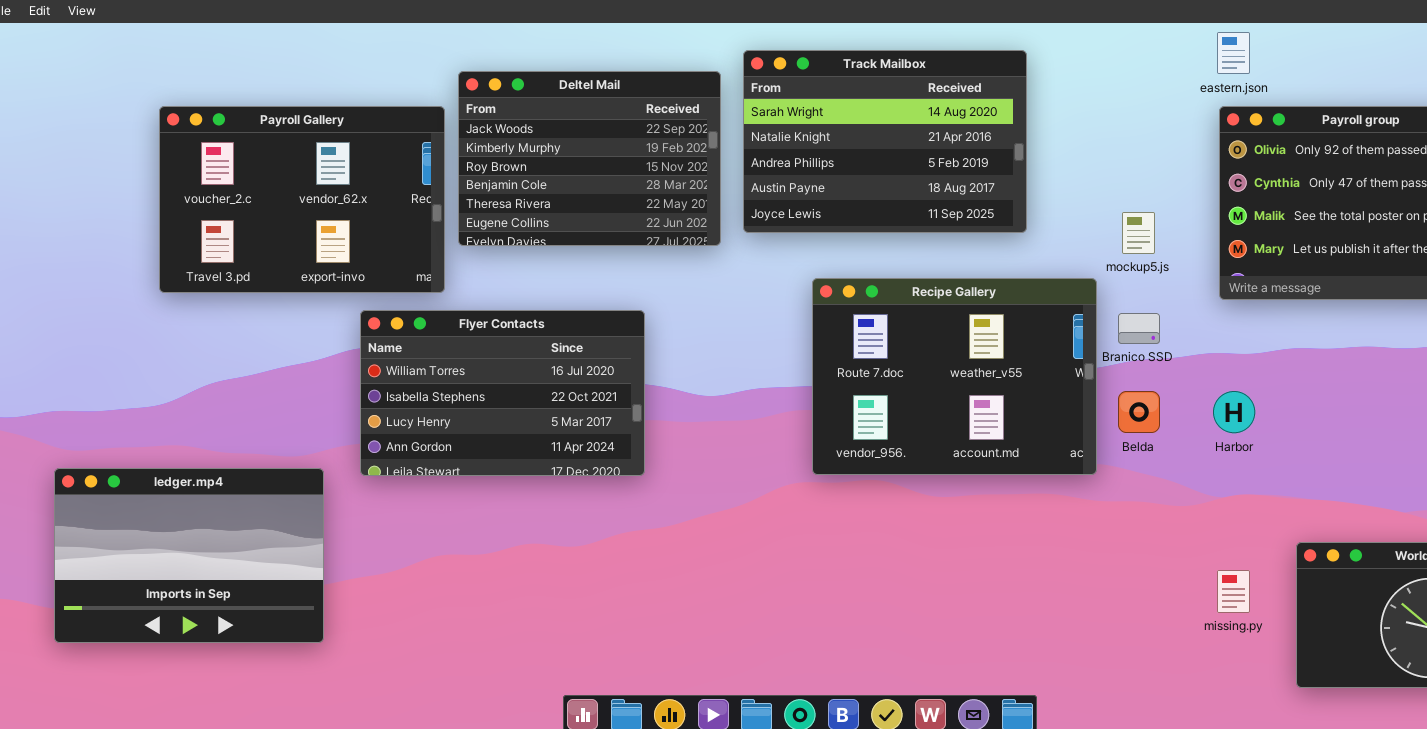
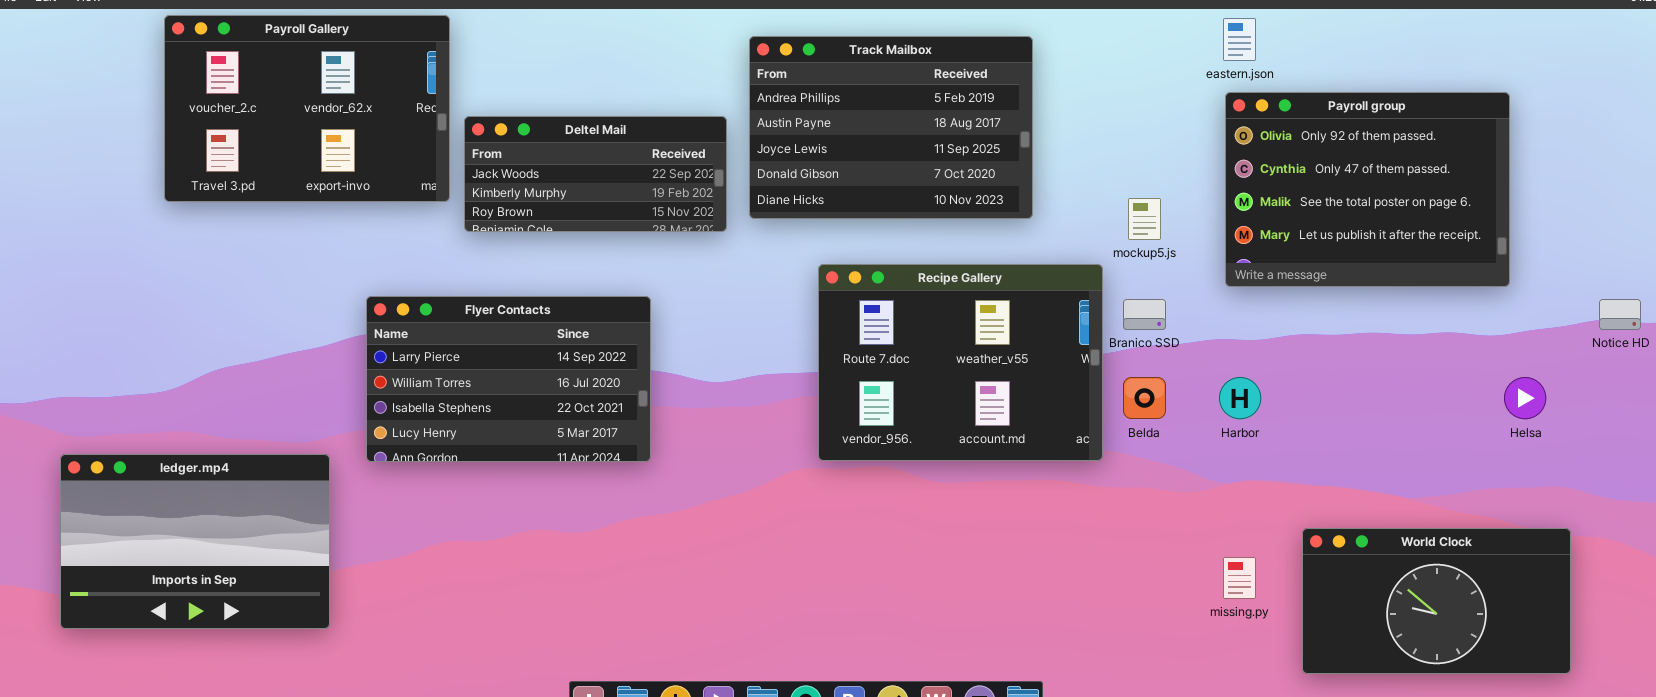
Track Mailbox: [743,50,1027,233] -> [749,36,1033,219], scrolled down 2 rows
Deltel Mail: [458,71,721,246] -> [464,116,727,232], resized
Payroll Gallery: [159,106,445,293] -> [164,15,450,202], moved
Flyer Contacts: [360,310,645,476] -> [366,296,651,462], scrolled up 1 row

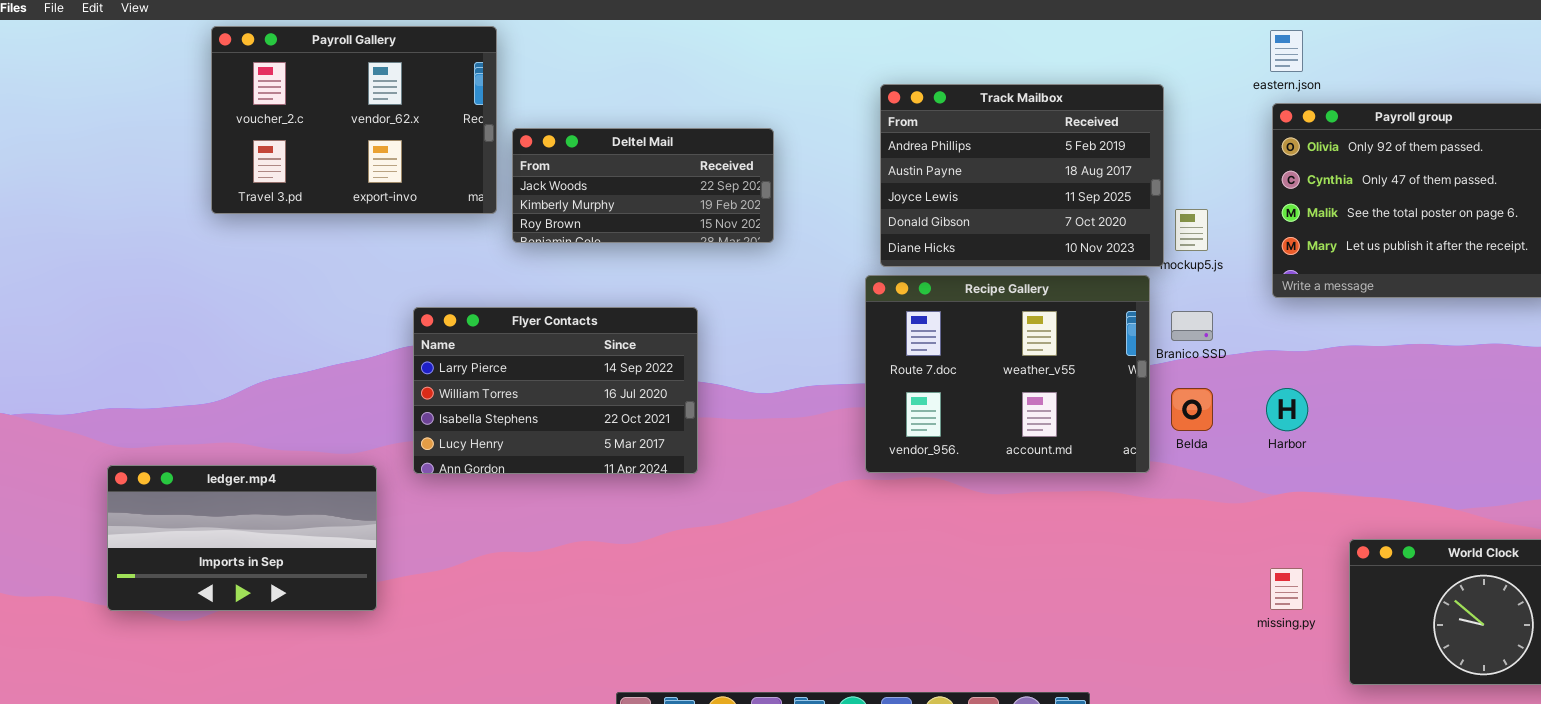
Track Mailbox: [749,36,1033,219] -> [880,84,1164,267], moved
ledger.mp4: [60,454,330,629] -> [107,465,377,611], resized

